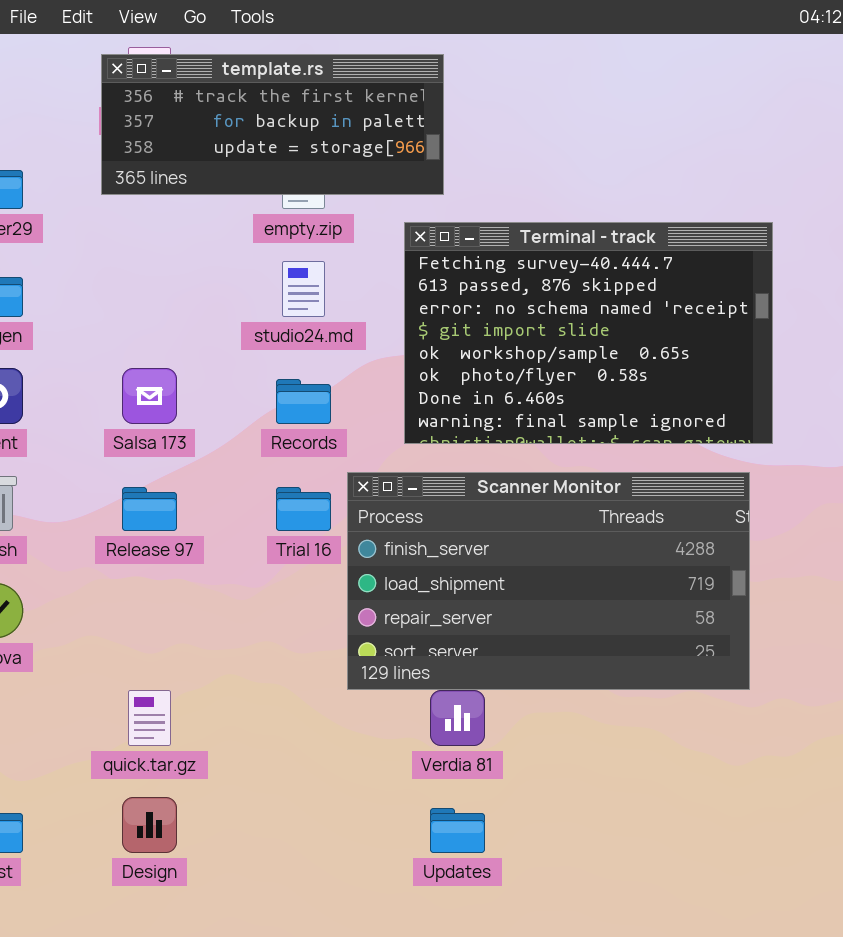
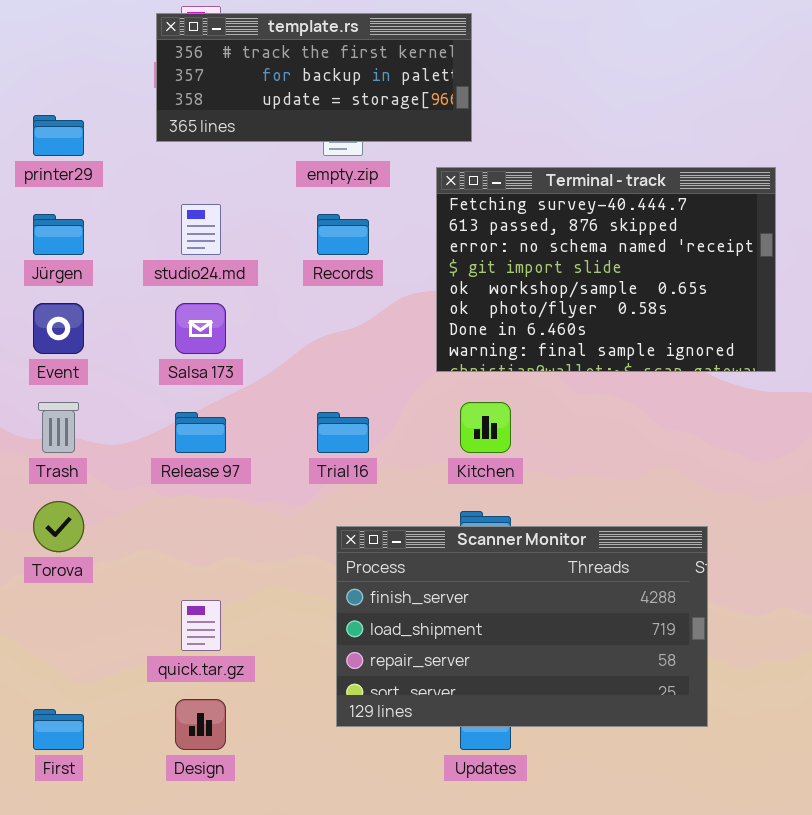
studio24.md: [282,261,325,317] -> [181,204,221,255], moved
Records: [276,379,331,424] -> [317,214,369,255], moved
Scanner Monitor: [347,472,750,690] -> [336,526,708,727], moved

